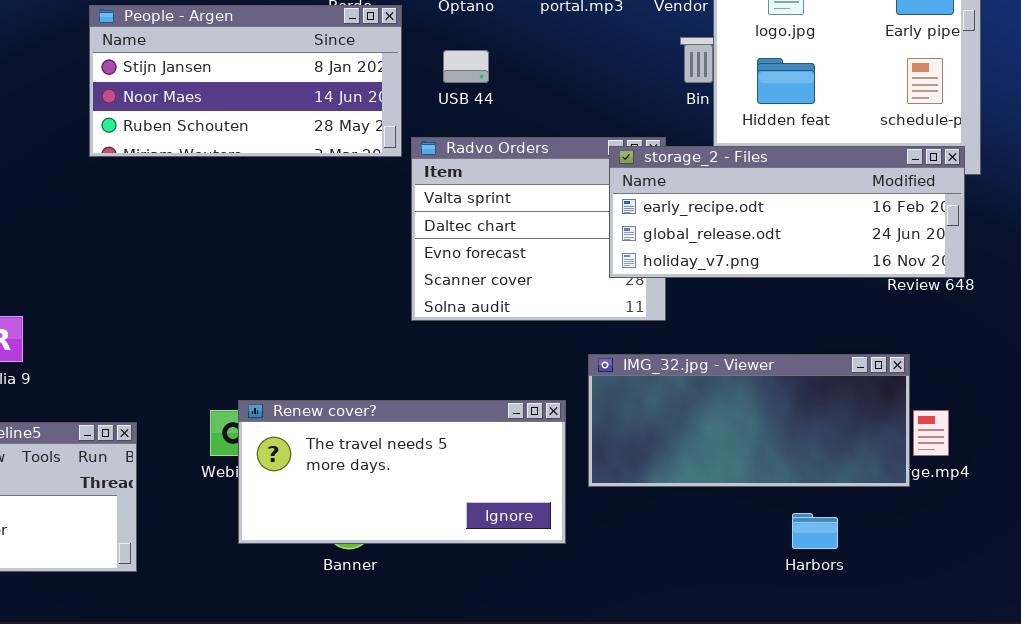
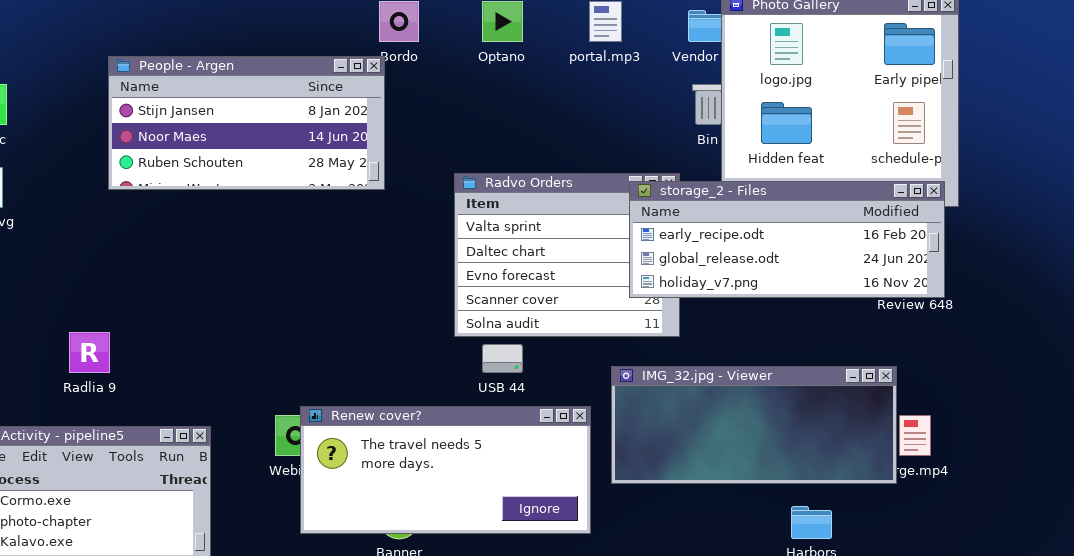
People - Argen: [89,5,402,157] -> [108,56,385,190], moved
USB 44: [443,50,489,83] -> [482,344,523,373], moved

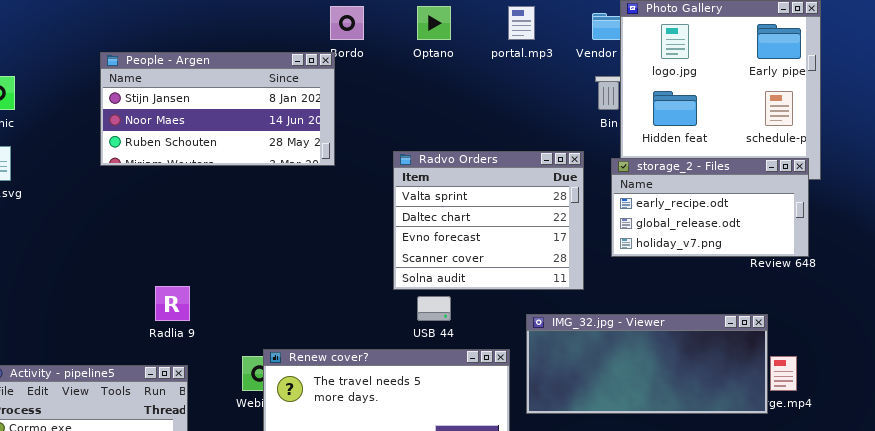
storage_2 - Files: [629,181,945,298] -> [611,158,809,257], resized
Radlia 9: [69,332,110,373] -> [155,286,190,321], moved

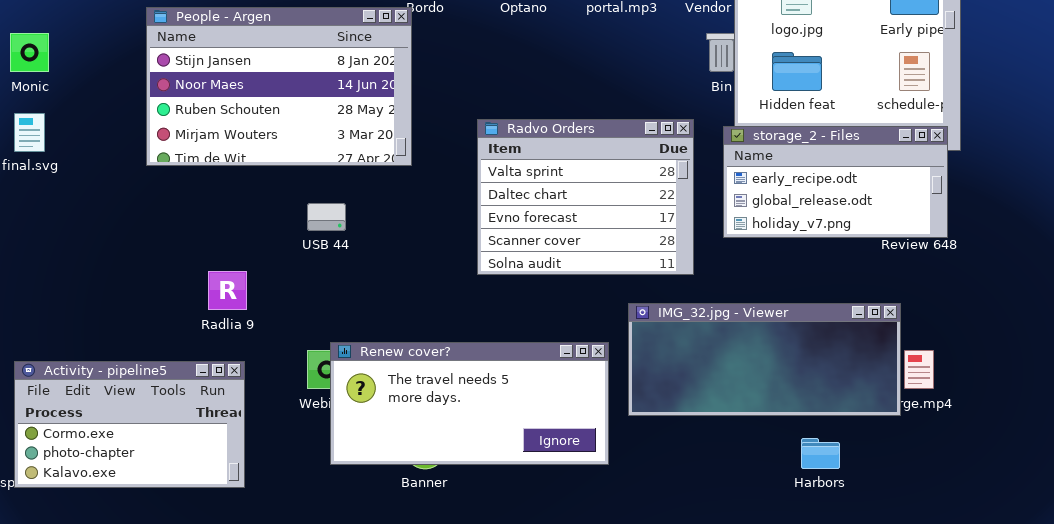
People - Argen: [100,52,335,166] -> [146,7,412,166], resized
USB 44: [417,296,451,321] -> [307,203,346,231], moved

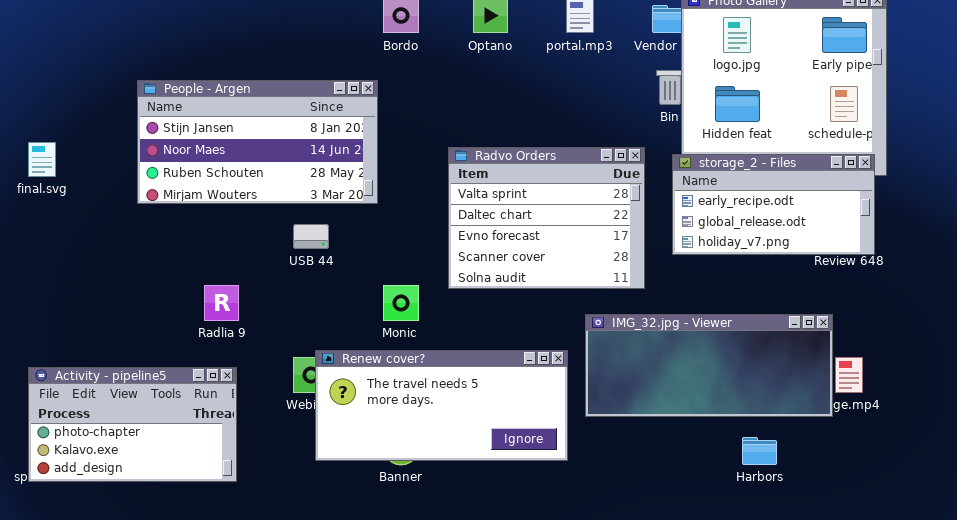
People - Argen: [146,7,412,166] -> [137,80,378,204], moved, resized
Monic: [10,33,49,72] -> [383,285,419,321], moved
Activity - pipeline5: [14,361,245,488] -> [28,367,237,482], scrolled down 1 row

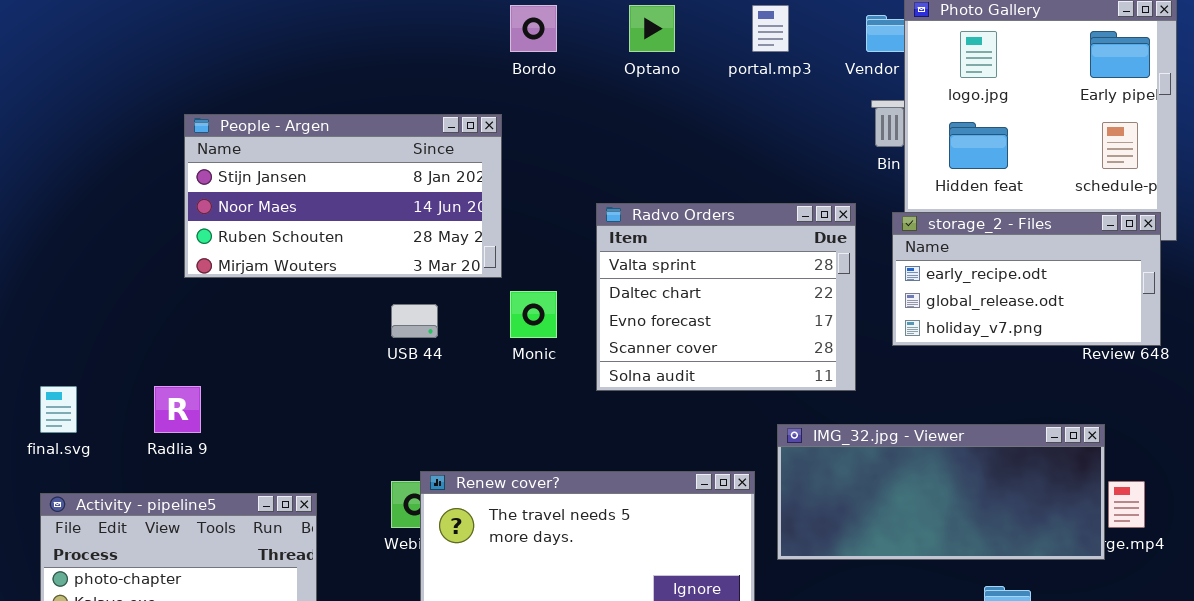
final.svg: [28,142,56,177] -> [40,386,77,433], moved
Radlia 9: [204,285,239,321] -> [154,386,201,433], moved
Monic: [383,285,419,321] -> [510,291,557,338], moved

